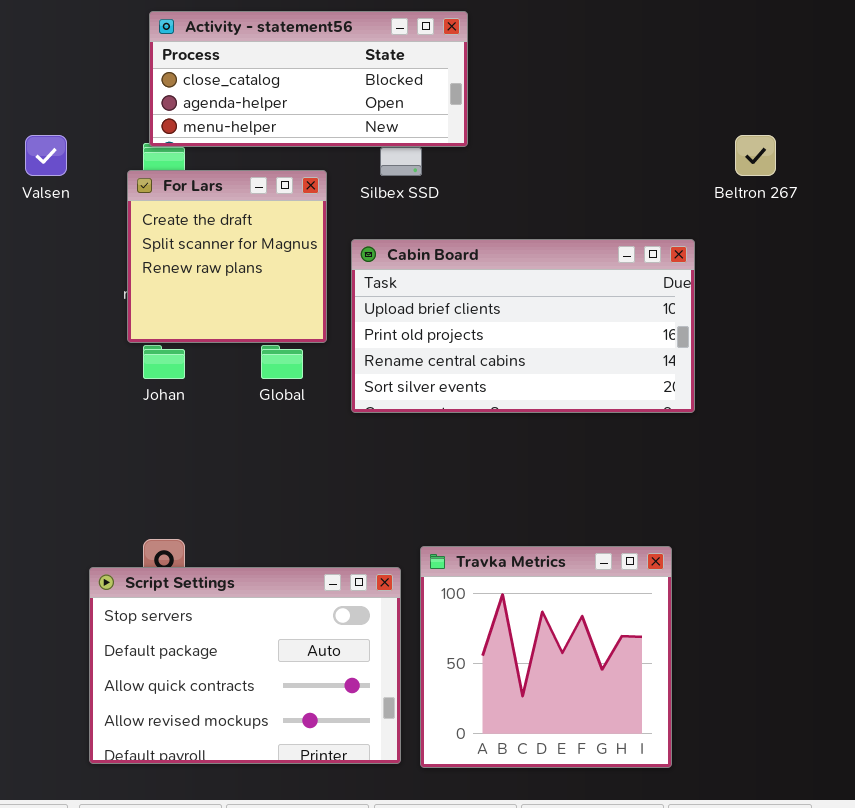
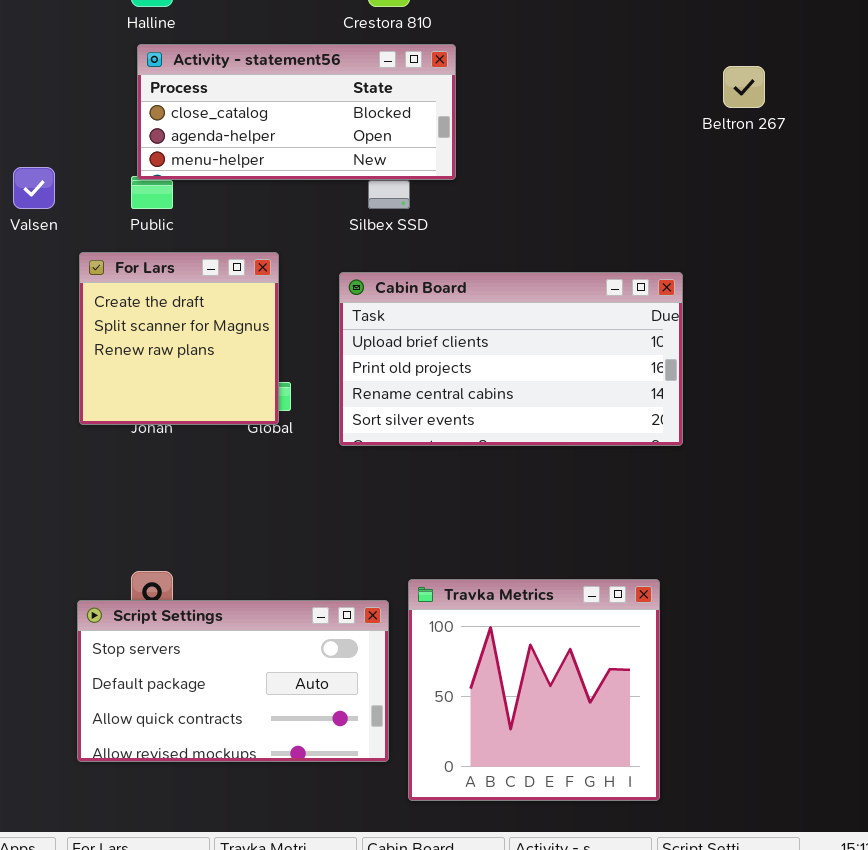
Beltron 267: [735,135,776,176] -> [723,66,765,108], moved
For Lars: [127,170,327,343] -> [79,252,279,425], moved
Script Settings: [89,567,401,764] -> [77,600,389,762], resized

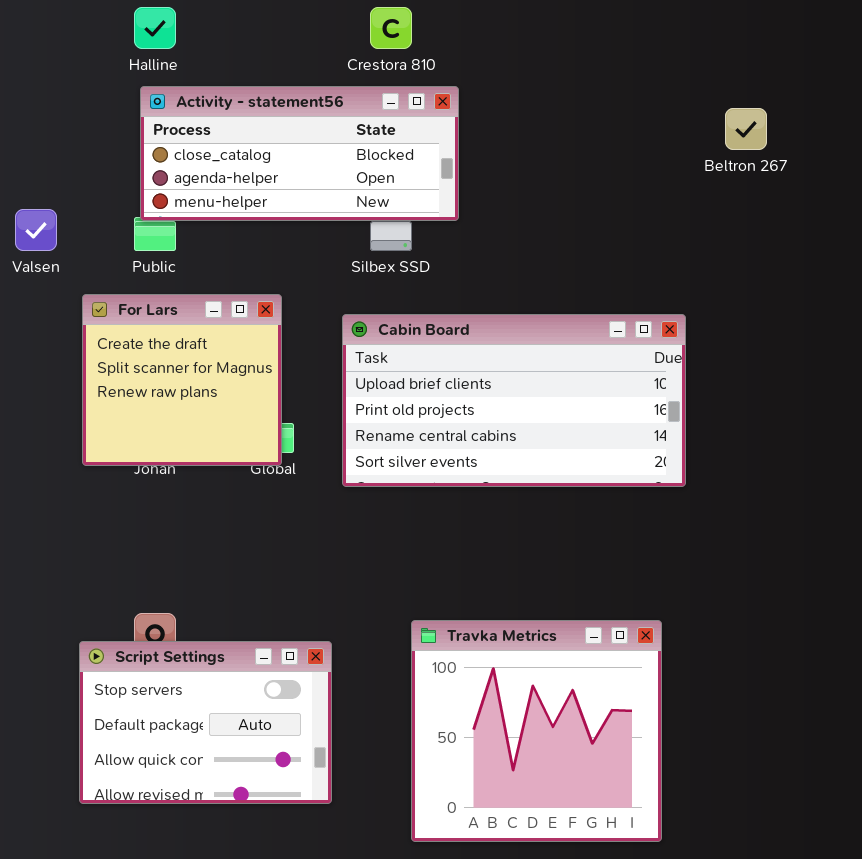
Script Settings: [77,600,389,762] -> [79,641,332,804], resized

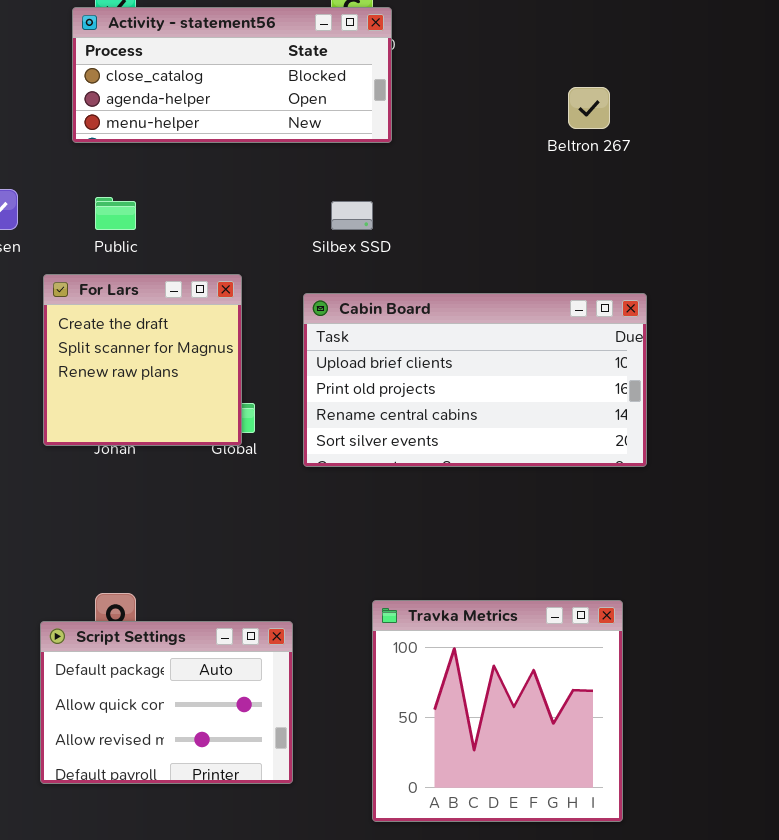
Activity - statement56: [140,86,459,221] -> [72,7,392,143], moved
Beltron 267: [725,108,767,150] -> [568,87,610,129], moved
Script Settings: [79,641,332,804] -> [40,621,293,784], scrolled down 1 row

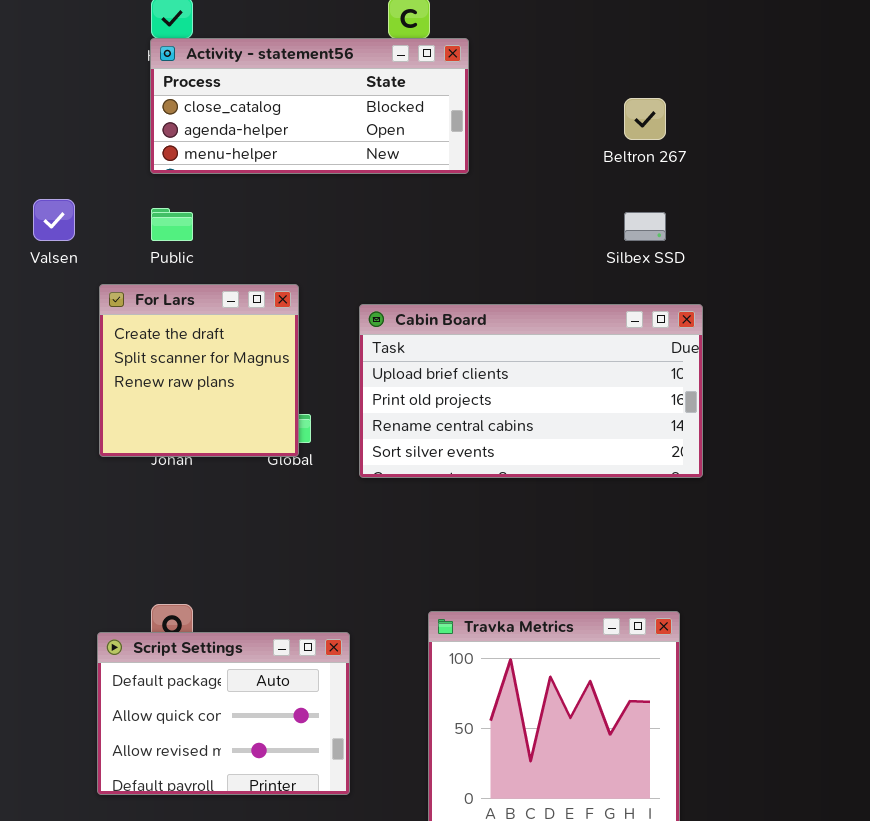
Activity - statement56: [72,7,392,143] -> [150,38,469,174], moved
Silbex SSD: [331,201,373,230] -> [624,212,666,241], moved

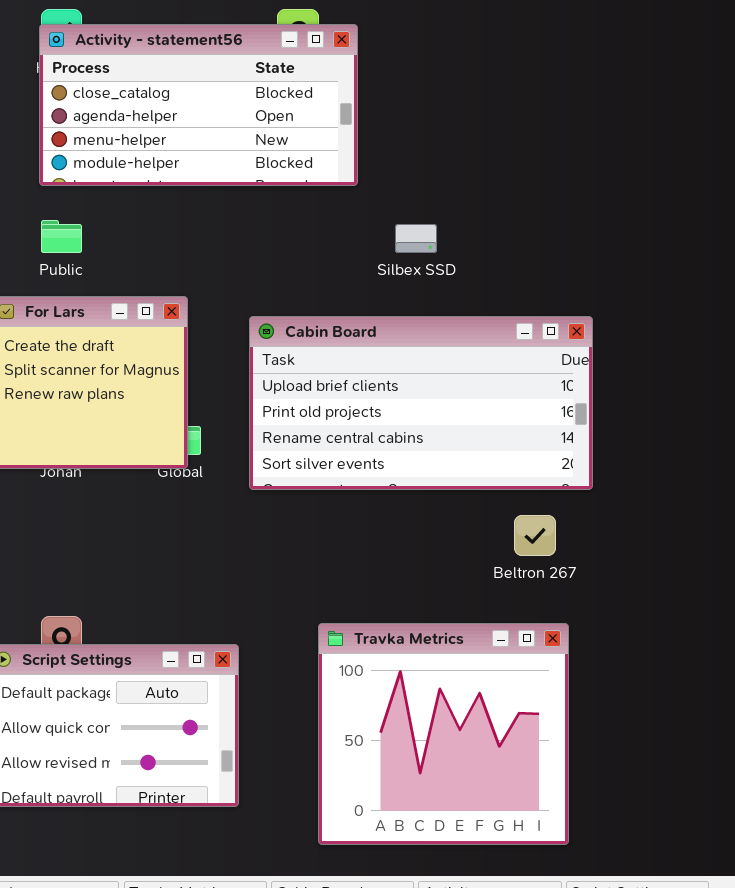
Activity - statement56: [150,38,469,174] -> [39,24,358,186], resized
Beltron 267: [624,98,666,140] -> [514,515,556,556], moved
Silbex SSD: [624,212,666,241] -> [395,224,437,253], moved

